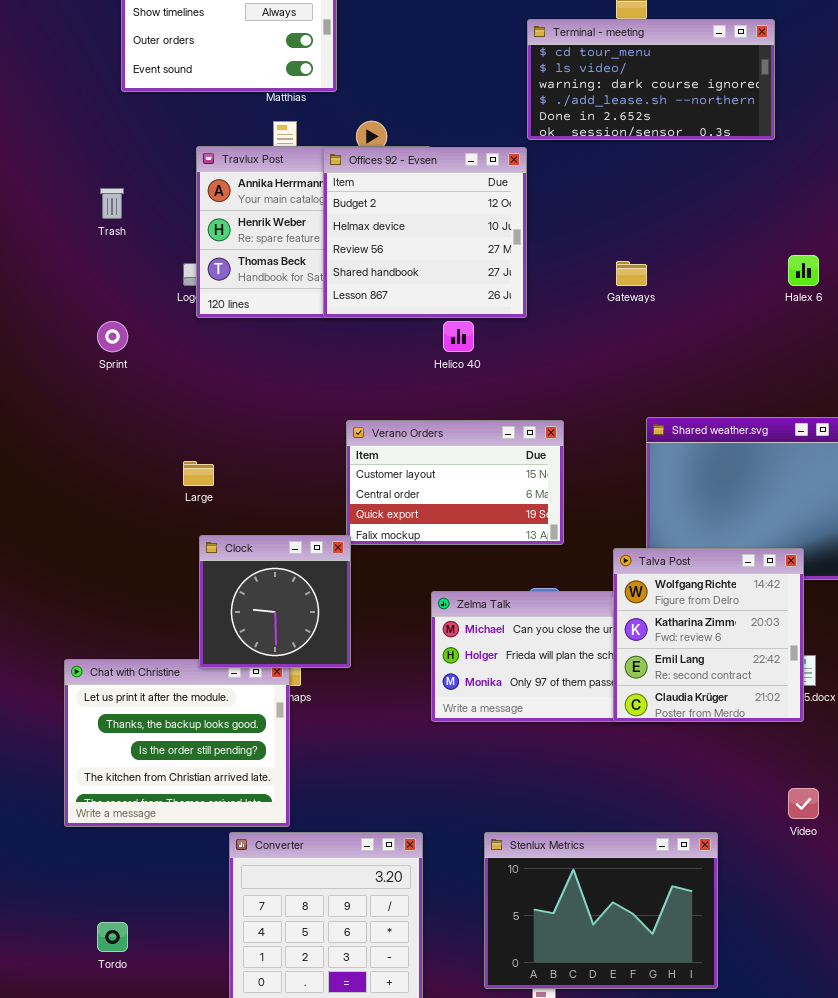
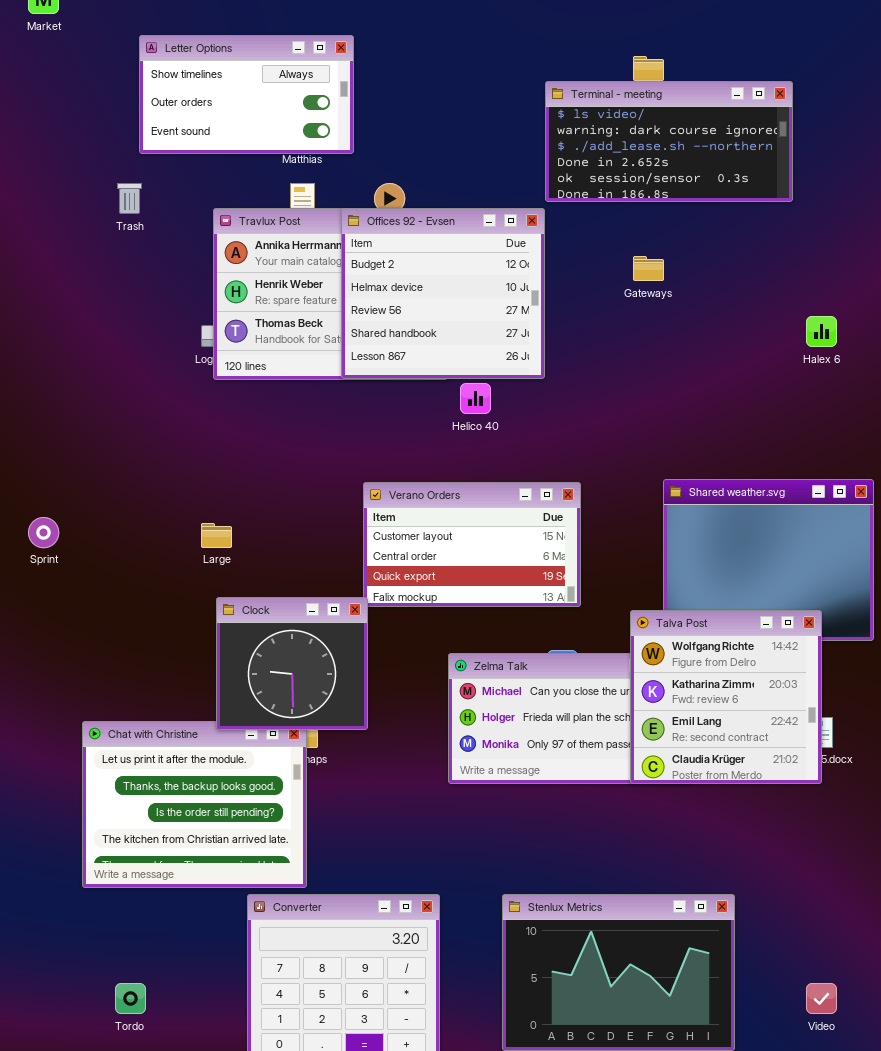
Terminal - meeting: [527,19,775,140] -> [545,81,793,202], scrolled down 1 row
Trash: [100,188,124,219] -> [117,183,142,214], moved
Gateways: [616,261,647,286] -> [633,256,664,281], moved
Sprint: [97,321,128,352] -> [28,517,59,548], moved
Video: [788,788,819,819] -> [806,983,837,1014], moved

